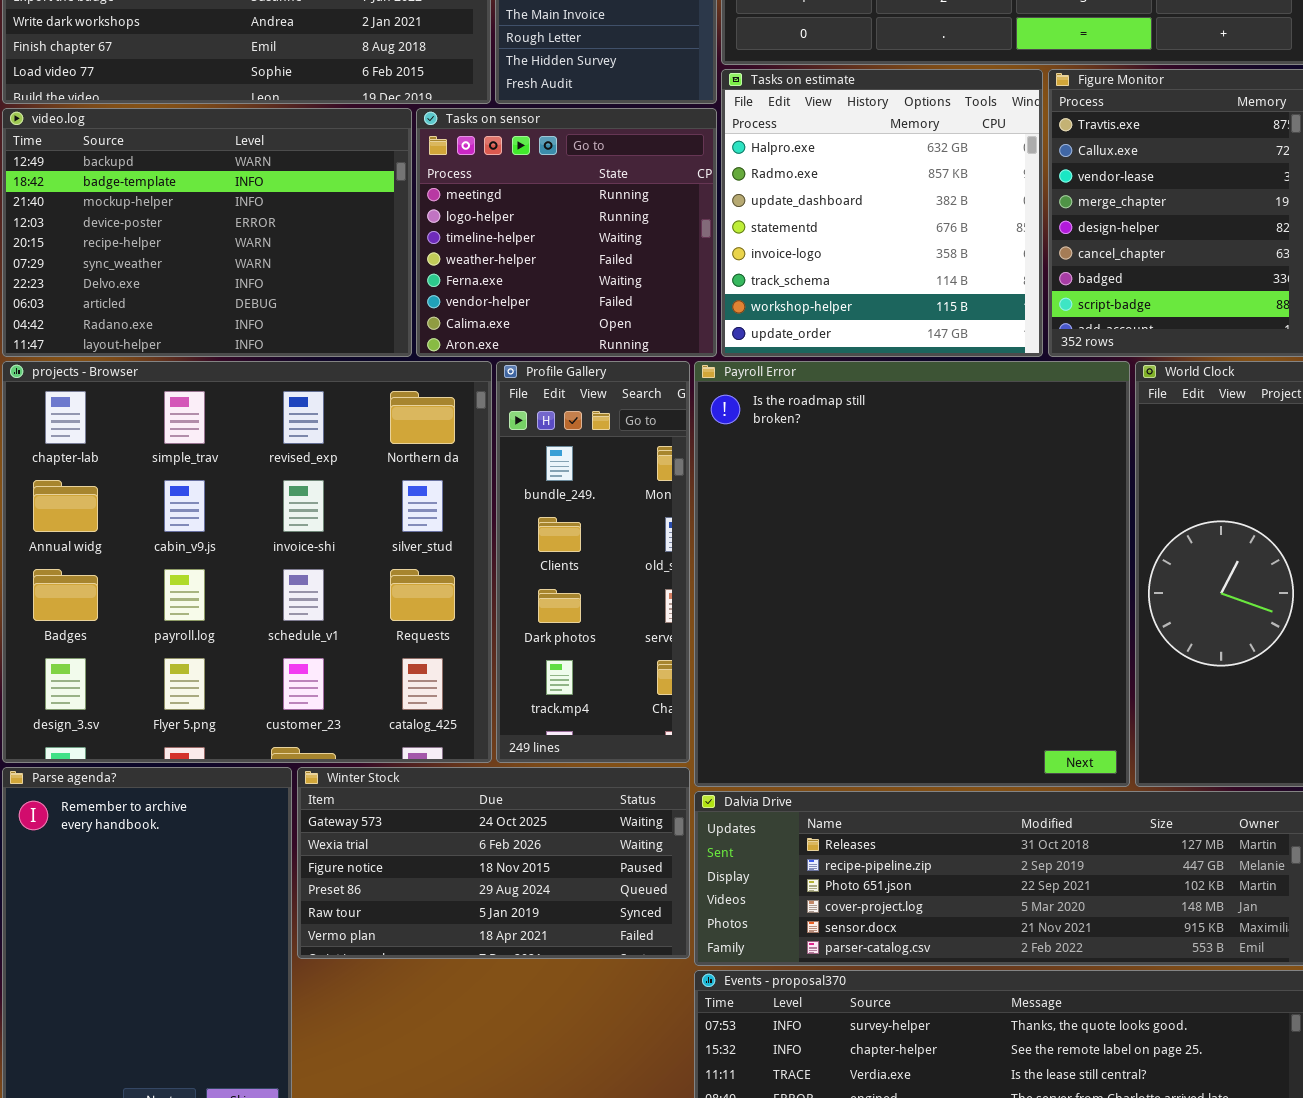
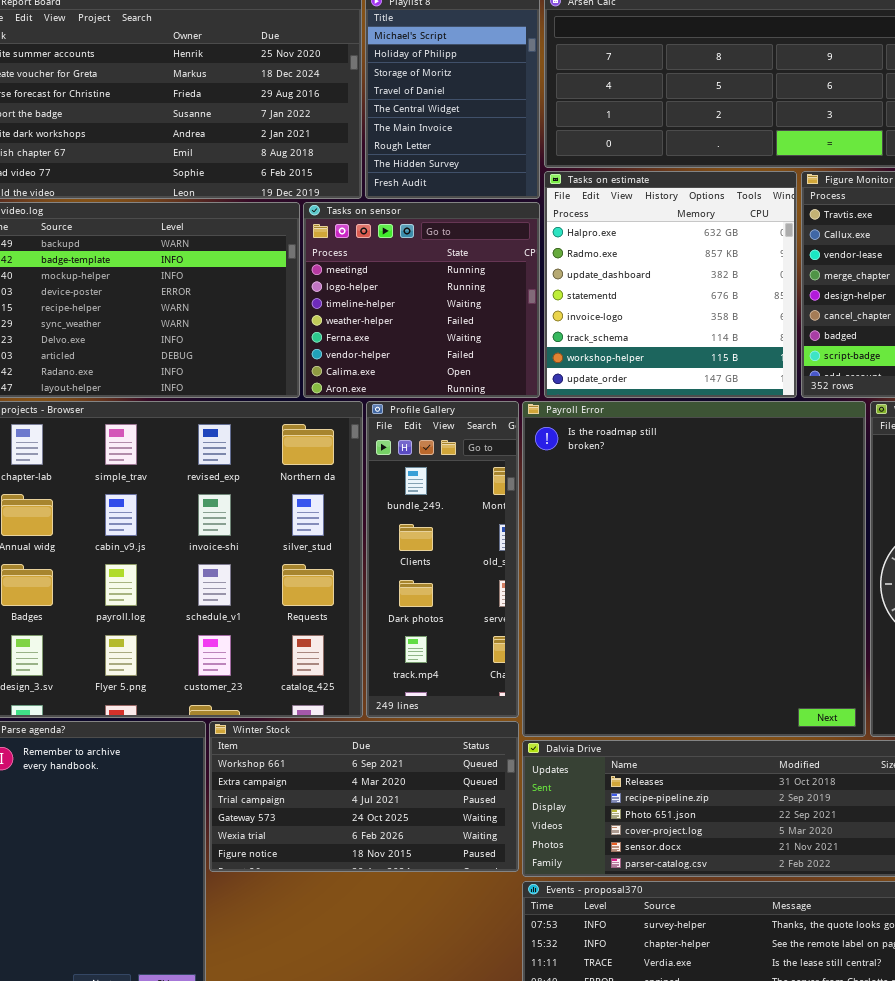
Winter Stock: [297,767,690,959] -> [209,721,519,872], scrolled up 3 rows

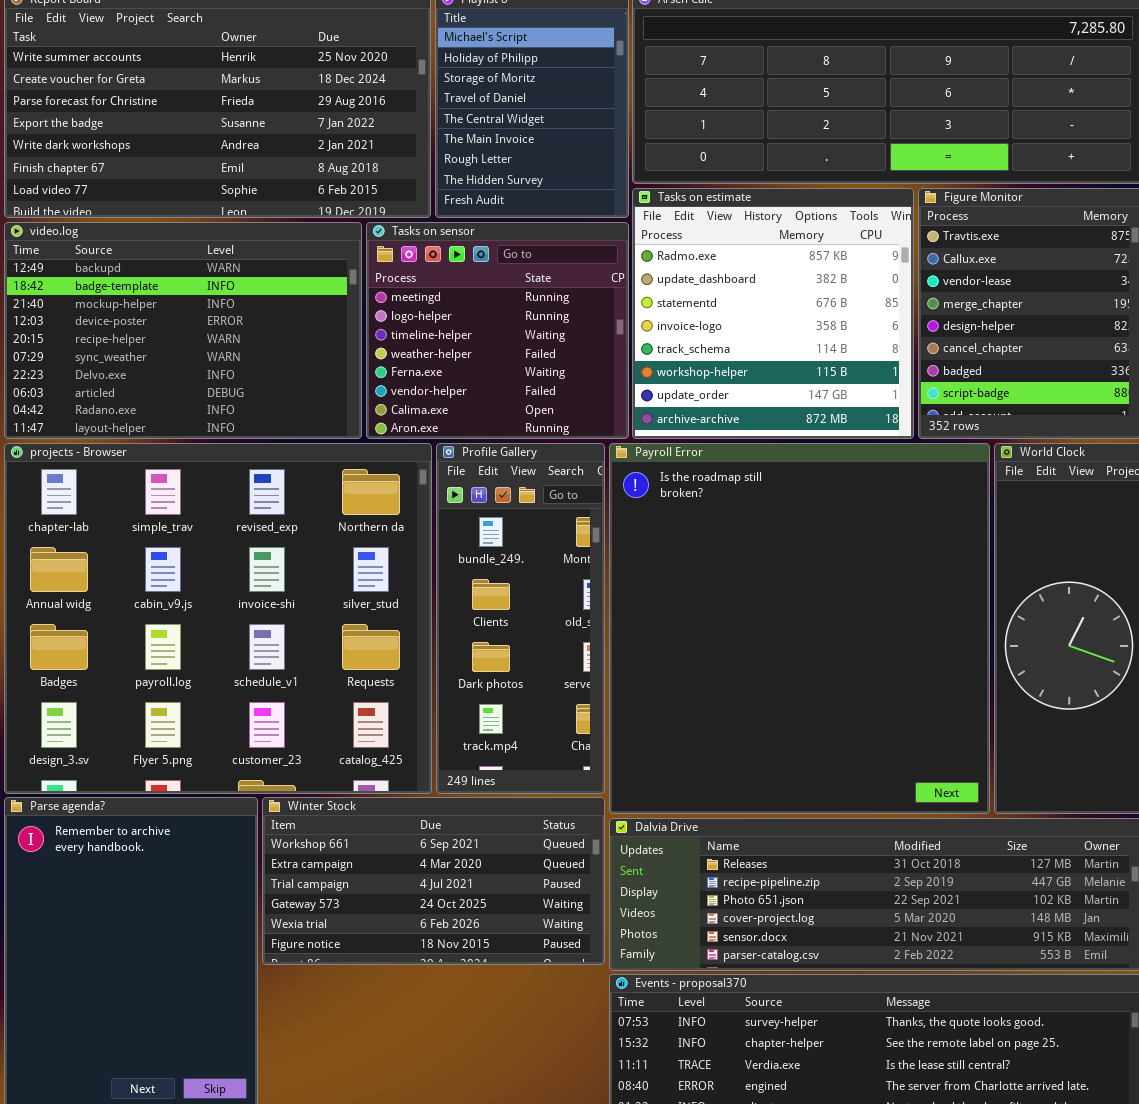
Tasks on estimate: [544,171,797,398] -> [632,188,914,439], scrolled down 1 row

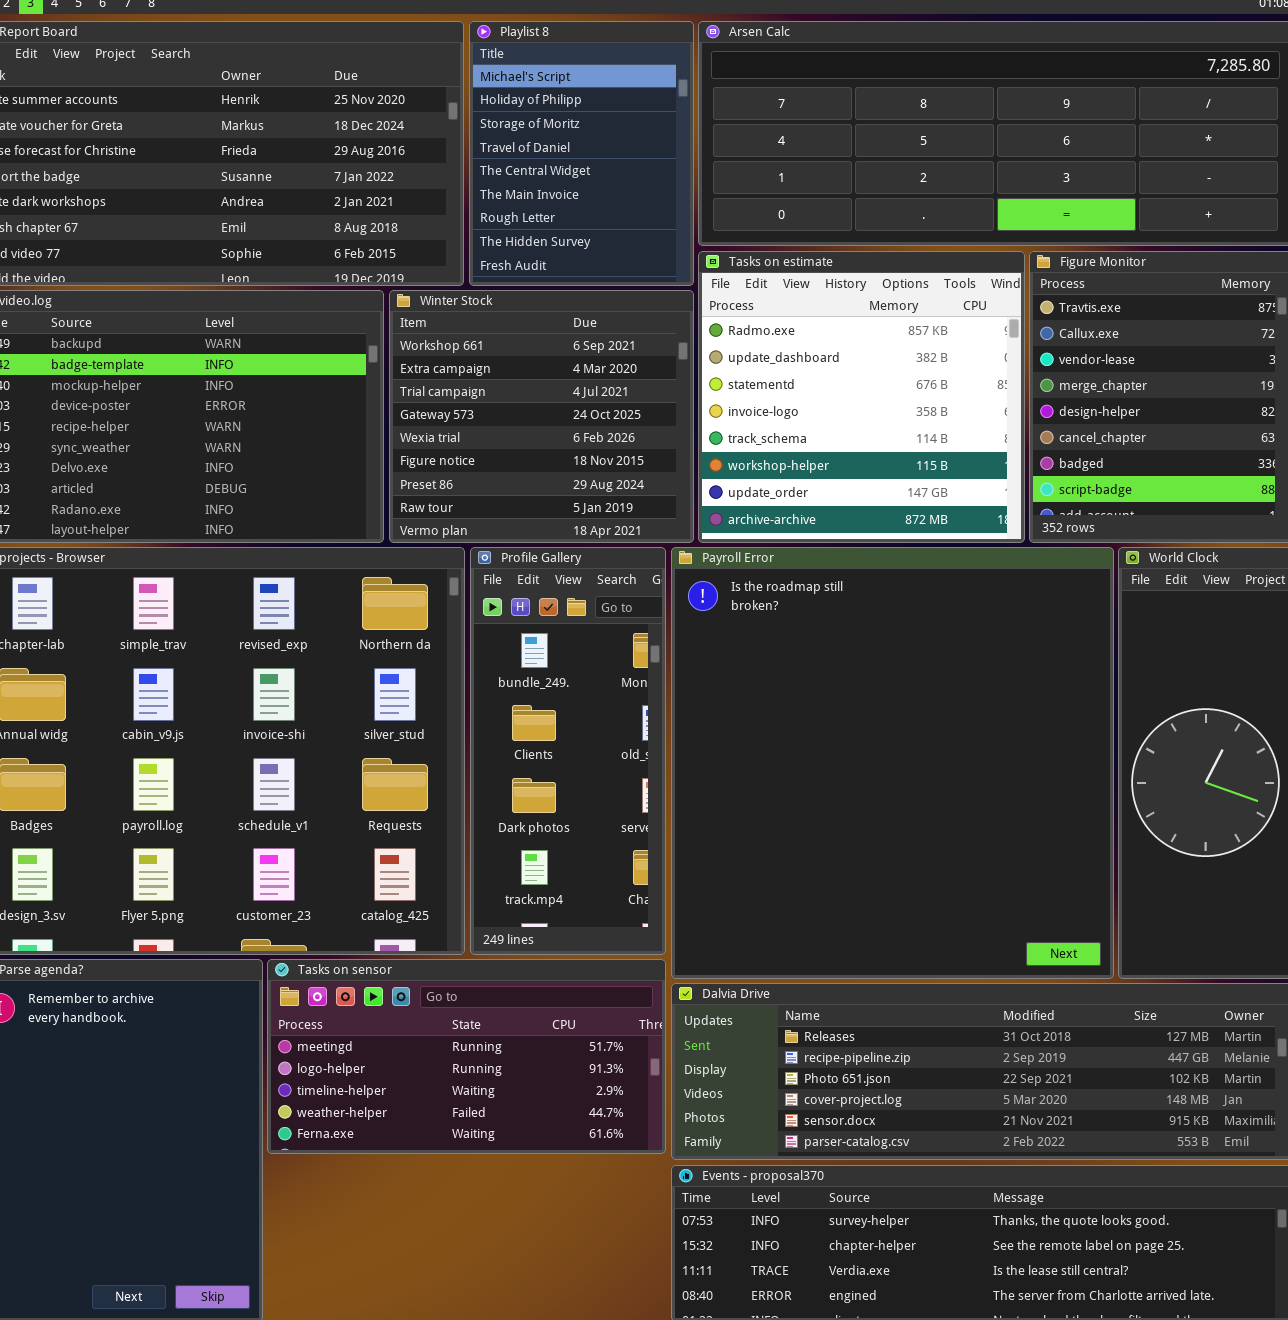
Tasks on sensor: [366,222,629,439] -> [267,959,666,1154], moved, resized
Winter Stock: [262,797,605,965] -> [389,290,694,543], moved, resized

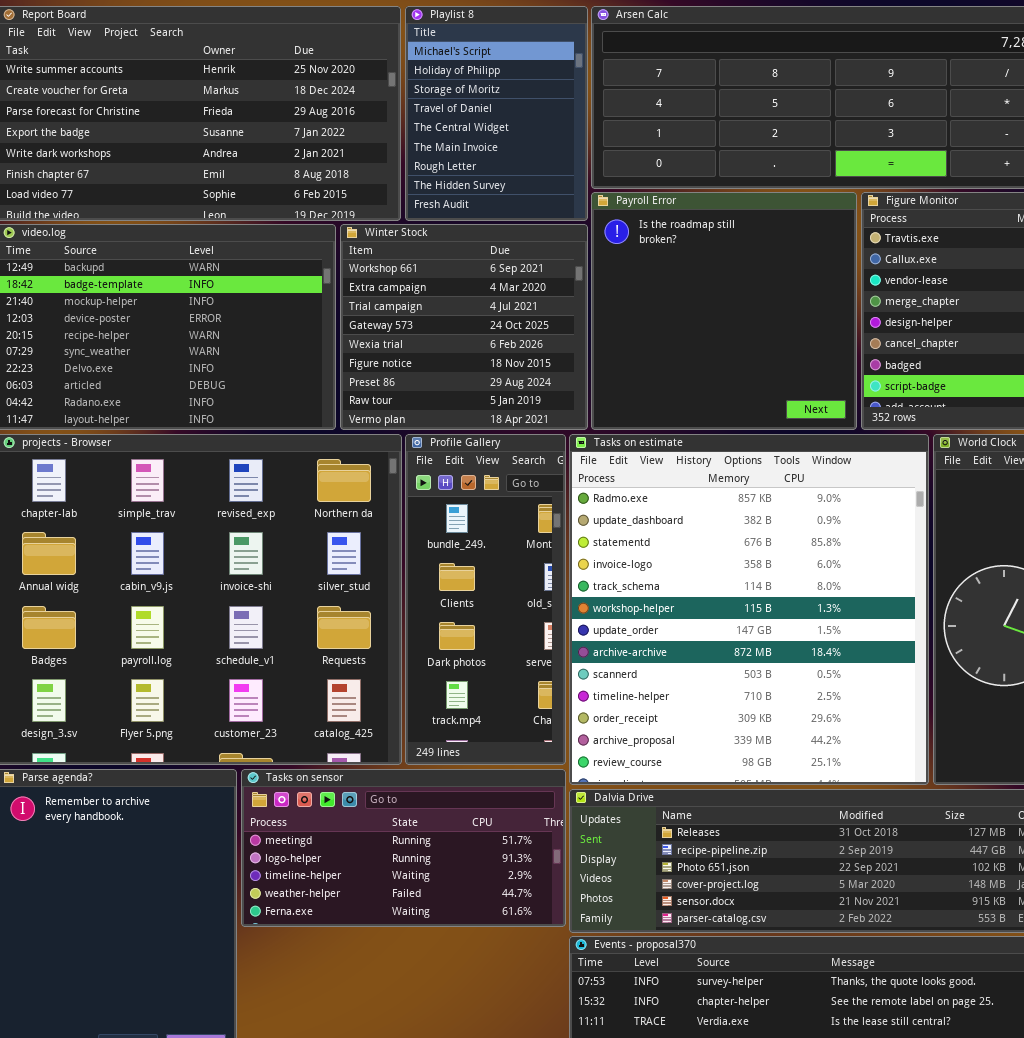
Tasks on estimate: [698,251,1025,543] -> [569,434,929,785], moved, resized
Payroll Error: [671,547,1114,979] -> [591,192,857,430], moved, resized

